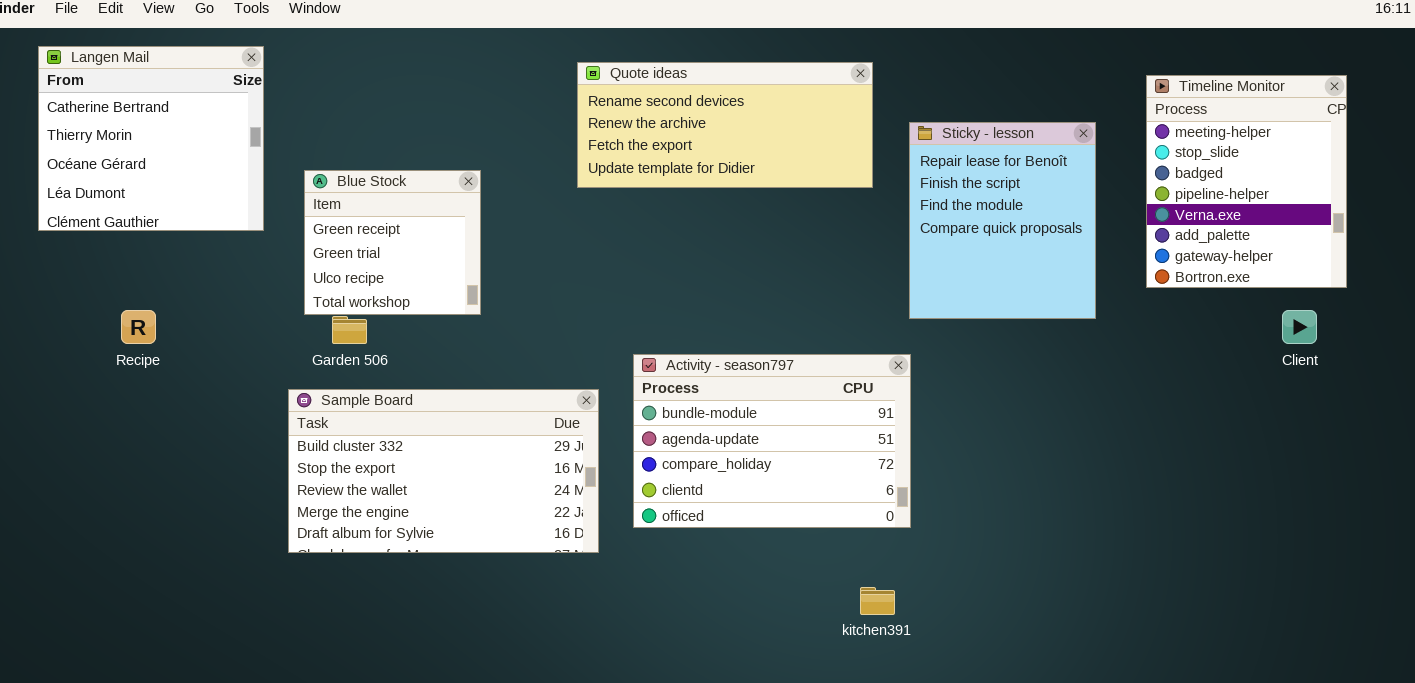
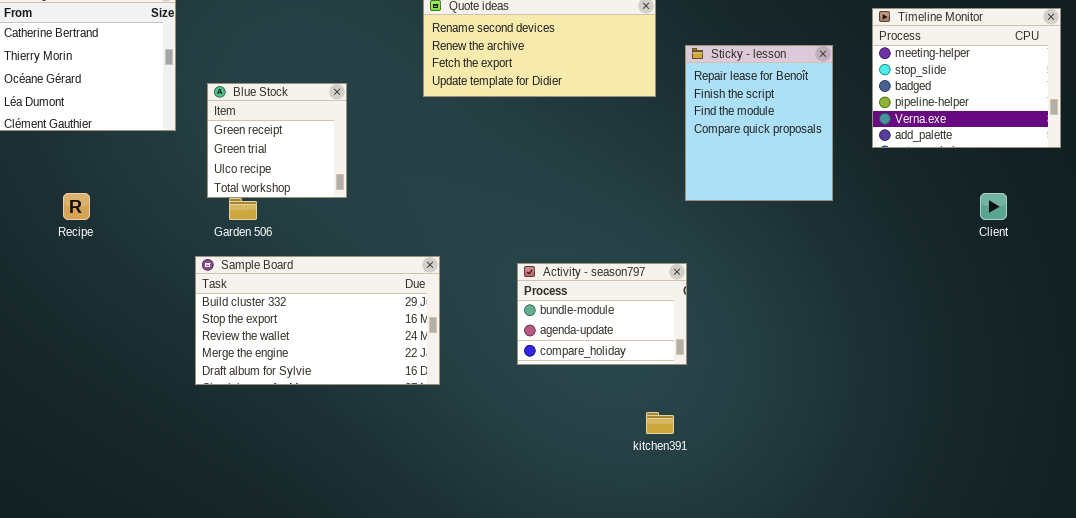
Timeline Monitor: [1146,75,1347,288] -> [872,8,1061,148], resized
Activity - season797: [633,354,911,528] -> [517,263,687,365], resized

